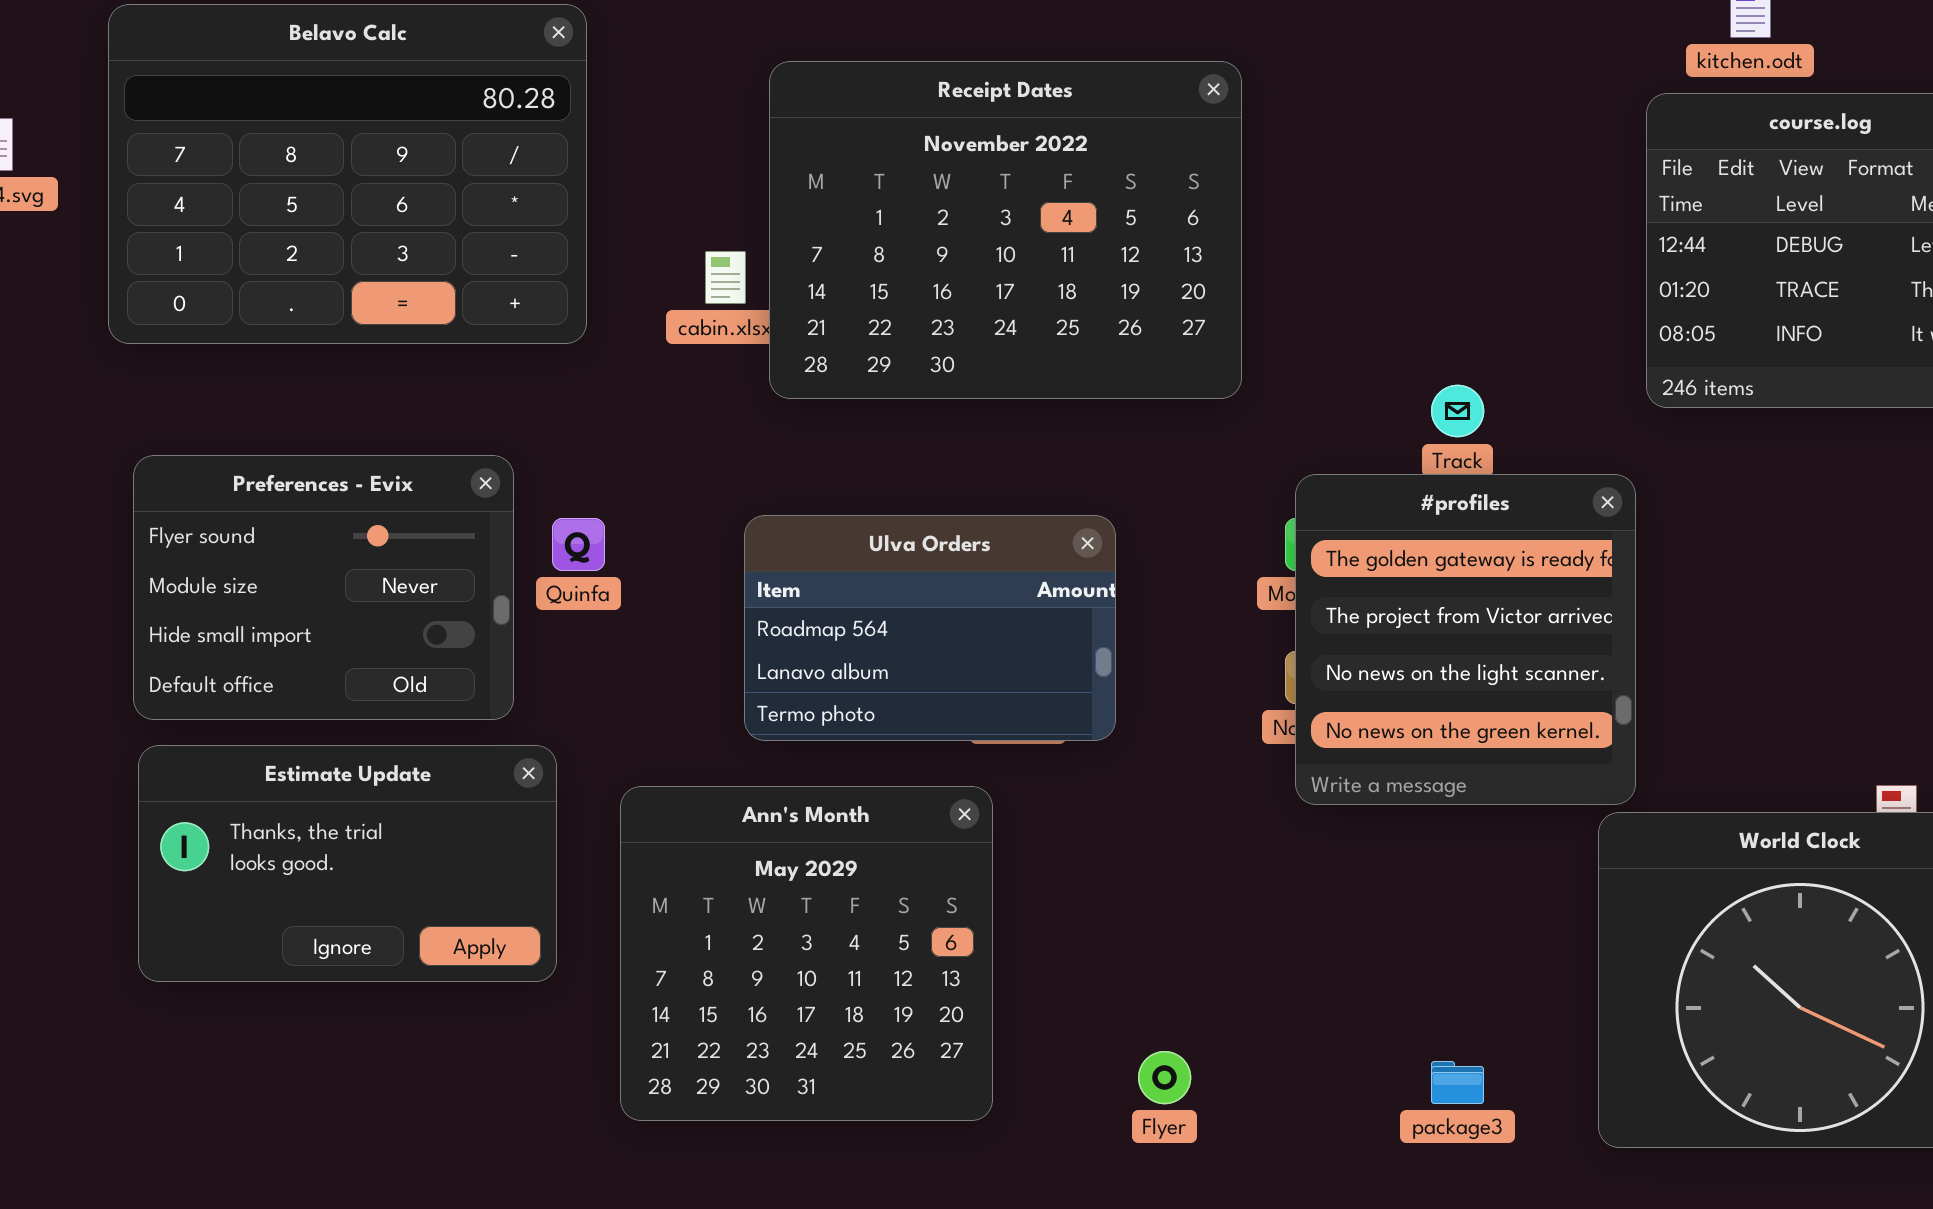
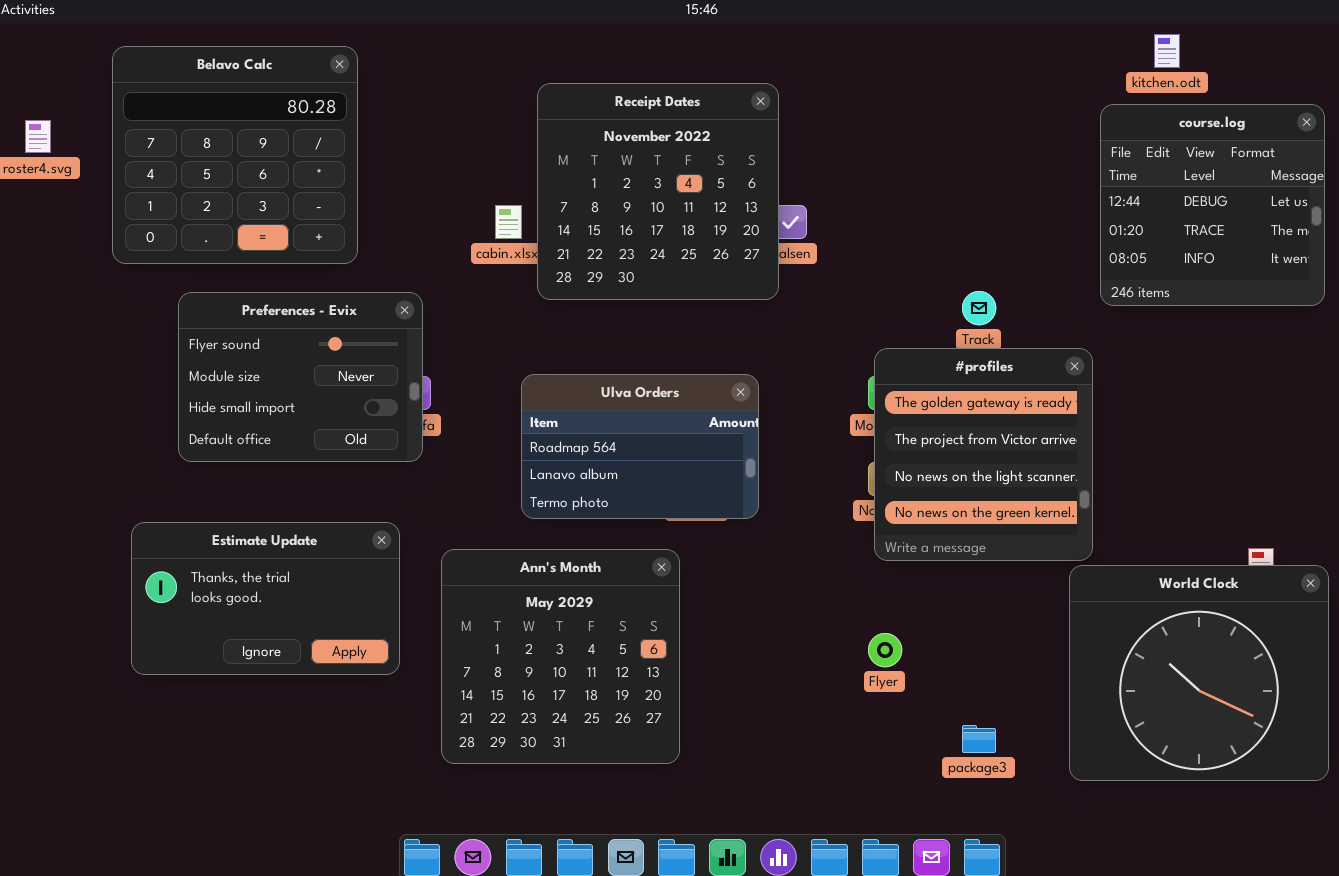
Belavo Calc: [108,4,587,344] -> [112,46,358,264], resized
Receipt Dates: [769,61,1242,399] -> [537,83,779,300], resized
Preferences - Evix: [133,455,514,720] -> [178,292,423,462], moved
Flyer: [1138,1051,1191,1104] -> [868,633,902,667], moved

